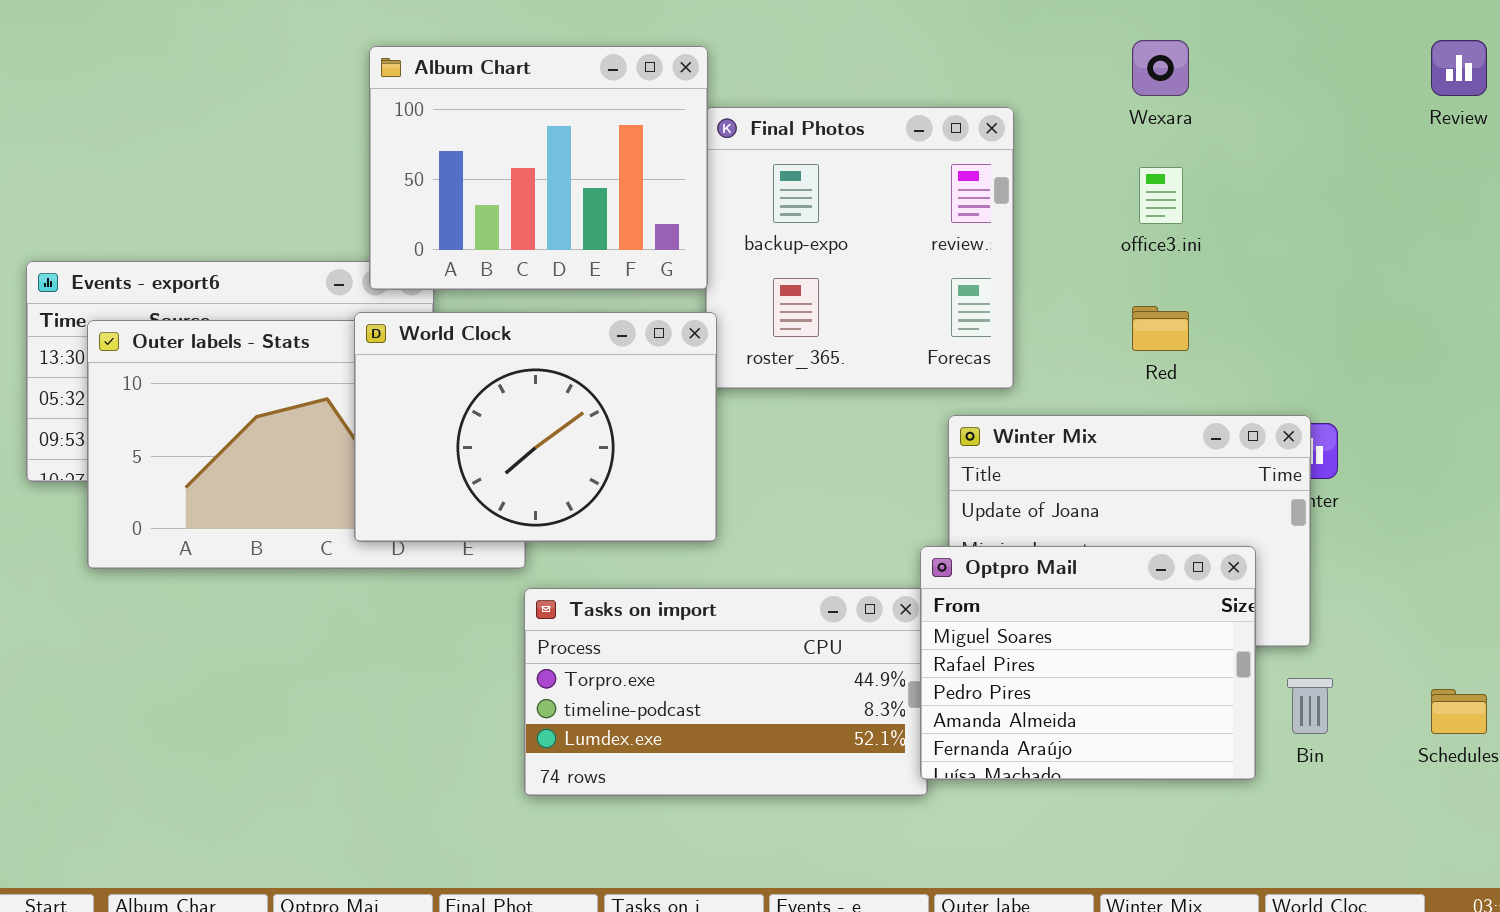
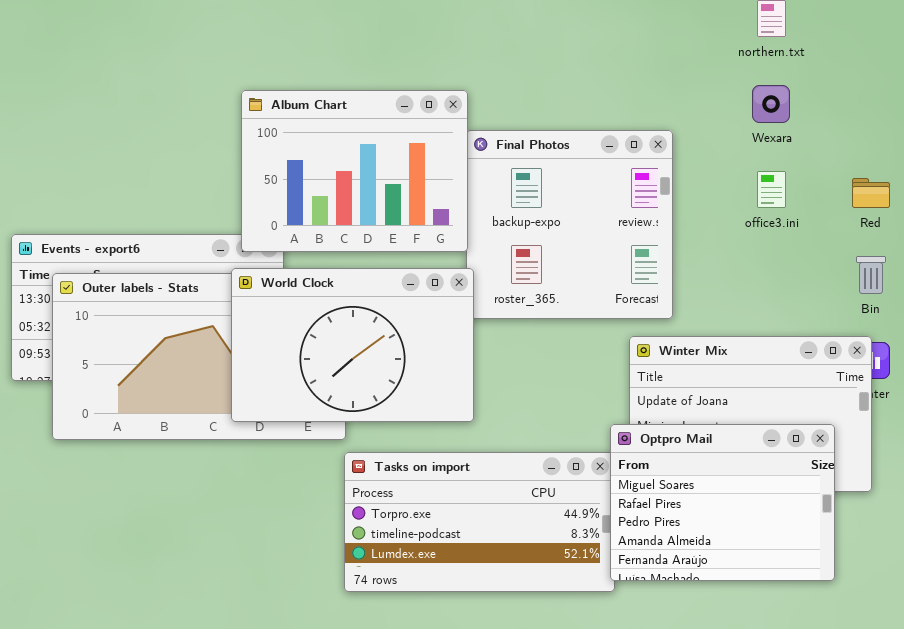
Red: [1132,306,1189,351] -> [852,178,890,208], moved
Bin: [1287,678,1333,734] -> [856,256,886,294], moved

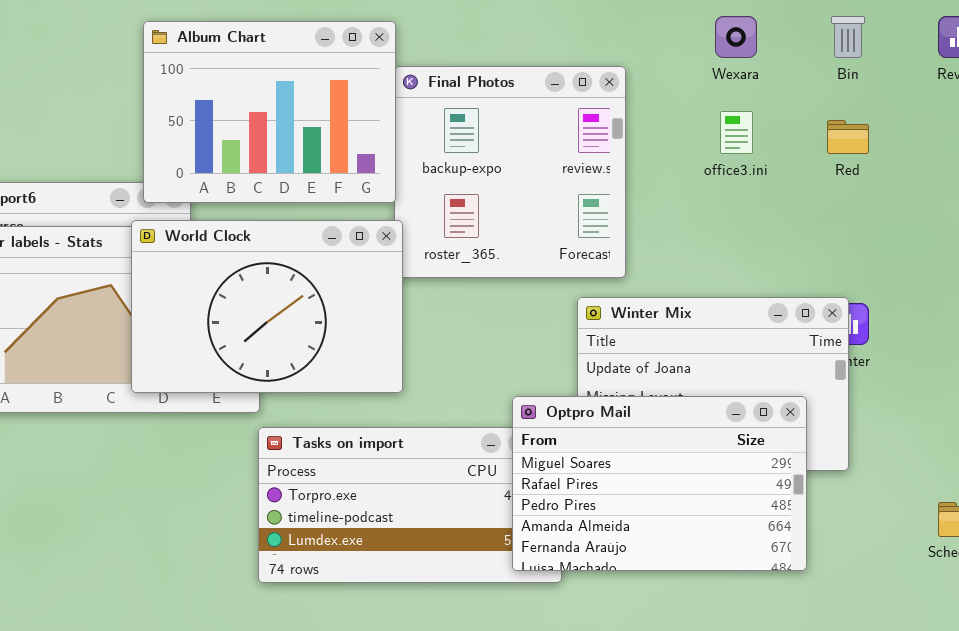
Bin: [856,256,886,294] -> [831,16,865,58], moved
Optpro Mail: [610,424,835,581] -> [512,396,807,571], resized

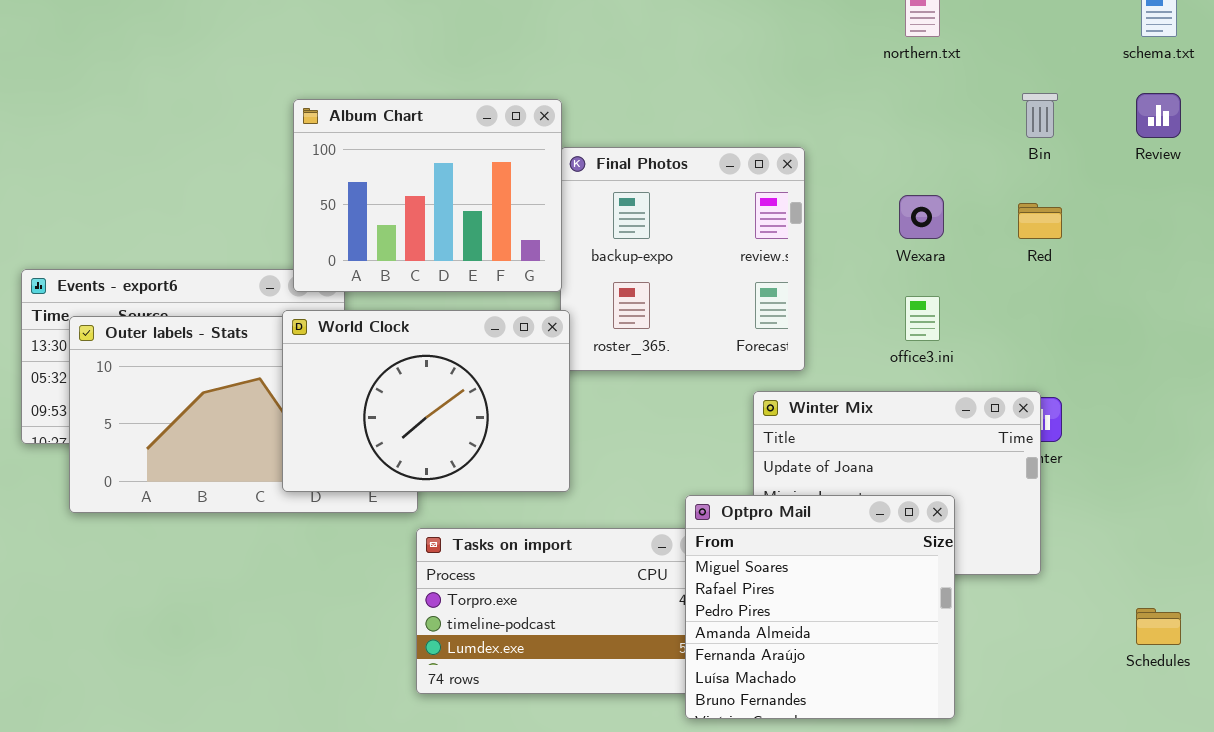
Wexara: [715,16,757,58] -> [899,195,944,239], moved
office3.ini: [720,111,753,154] -> [905,296,940,341], moved
Optpro Mail: [512,396,807,571] -> [685,495,955,719], resized

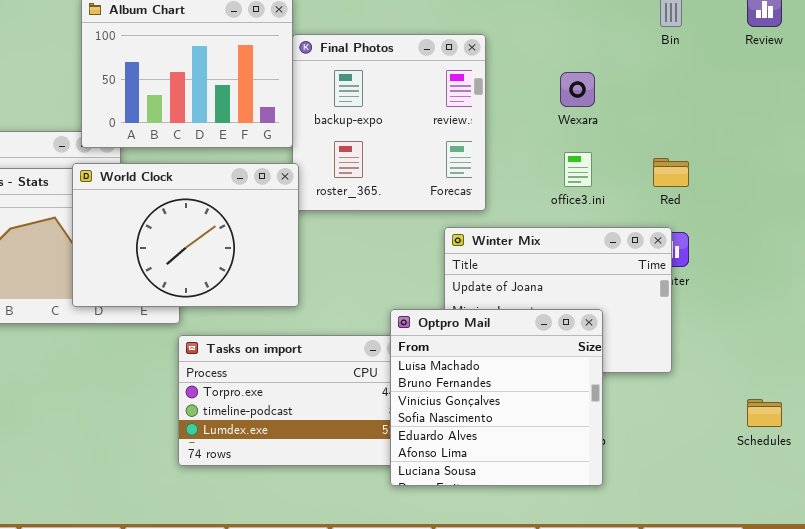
Red: [1018,203,1062,239] -> [653,158,689,187], moved
Optpro Mail: [685,495,955,719] -> [390,309,603,486], scrolled down 5 rows

